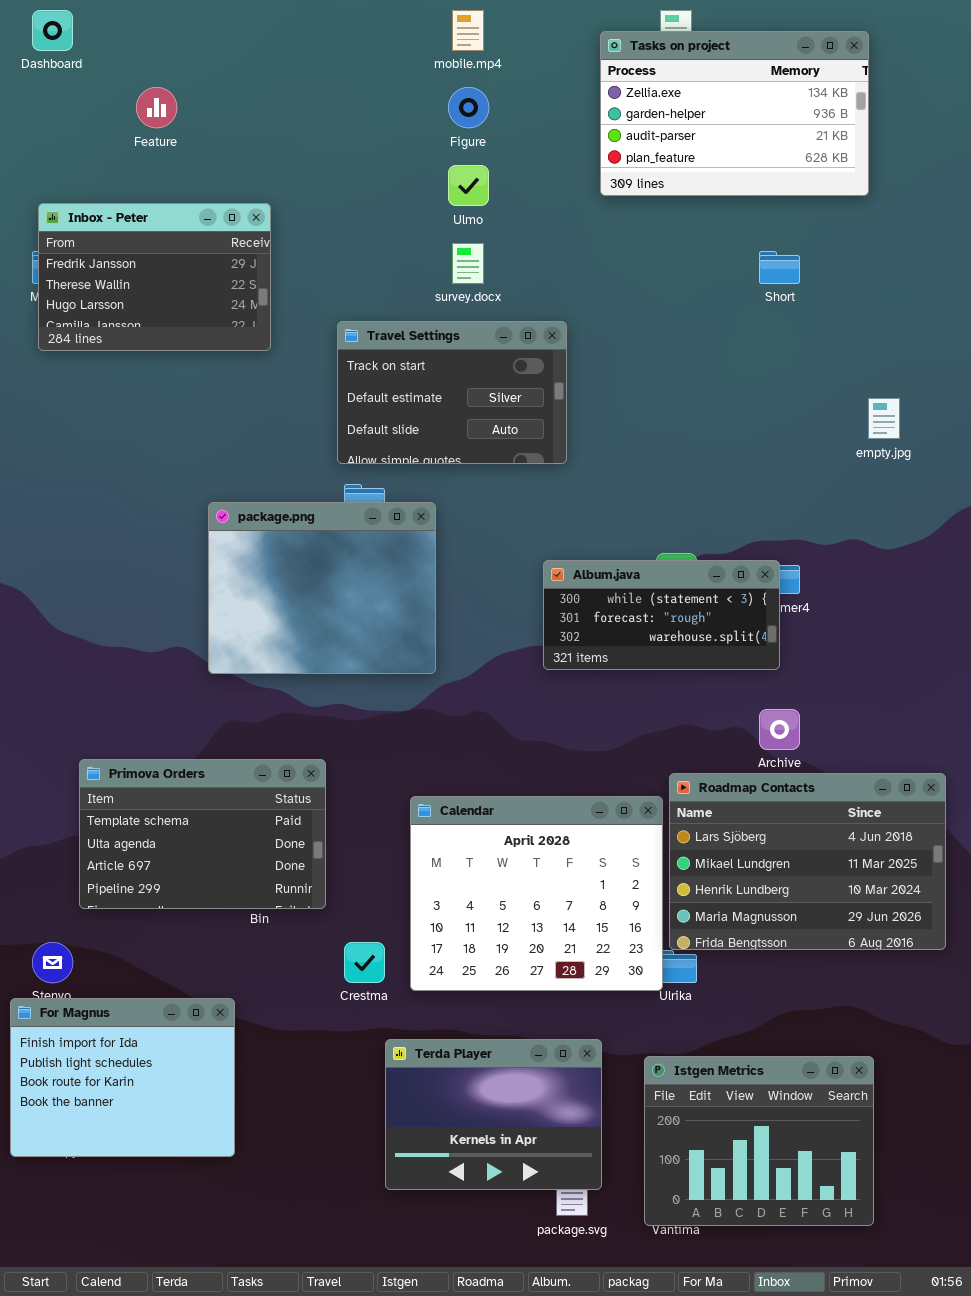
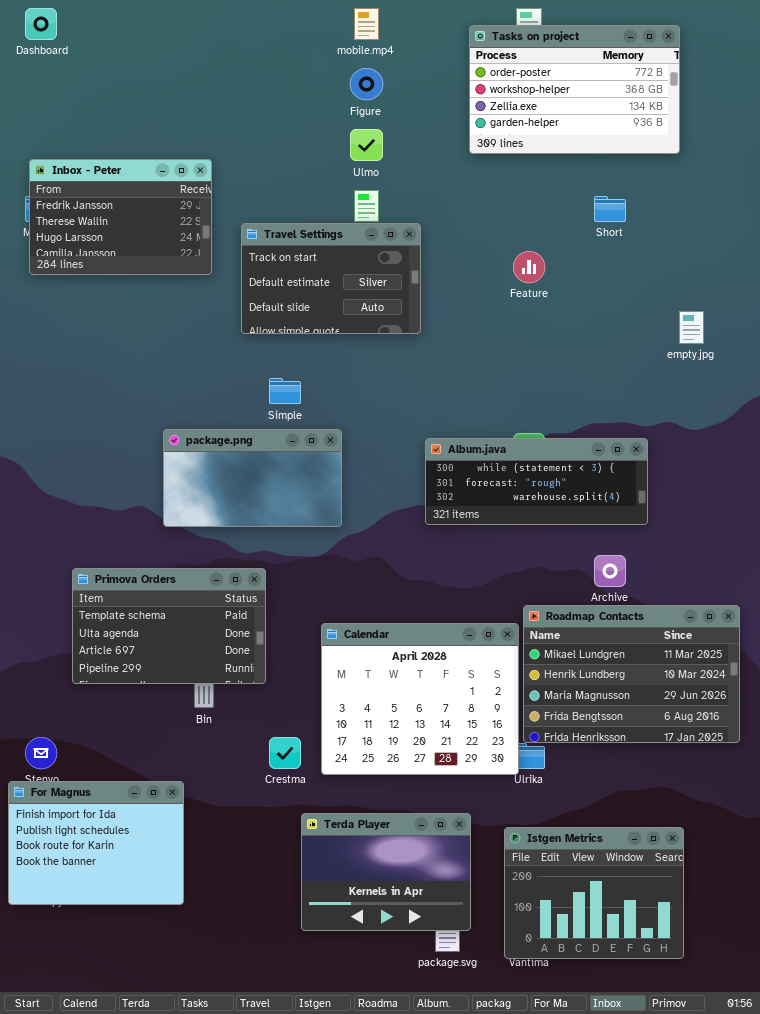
Tasks on project: [600,31,869,196] -> [469,25,680,154], scrolled up 2 rows
Feature: [136,87,177,128] -> [513,251,545,283], moved
Travel Settings: [337,321,567,464] -> [241,223,421,334], moved
package.png: [208,502,436,674] -> [163,429,342,527], resized
Album.java: [543,560,780,670] -> [425,438,648,525], resized
Primova Orders: [79,759,326,909] -> [72,568,266,684], moved
Roadmap Contacts: [669,773,946,950] -> [523,605,740,743], scrolled down 1 row

